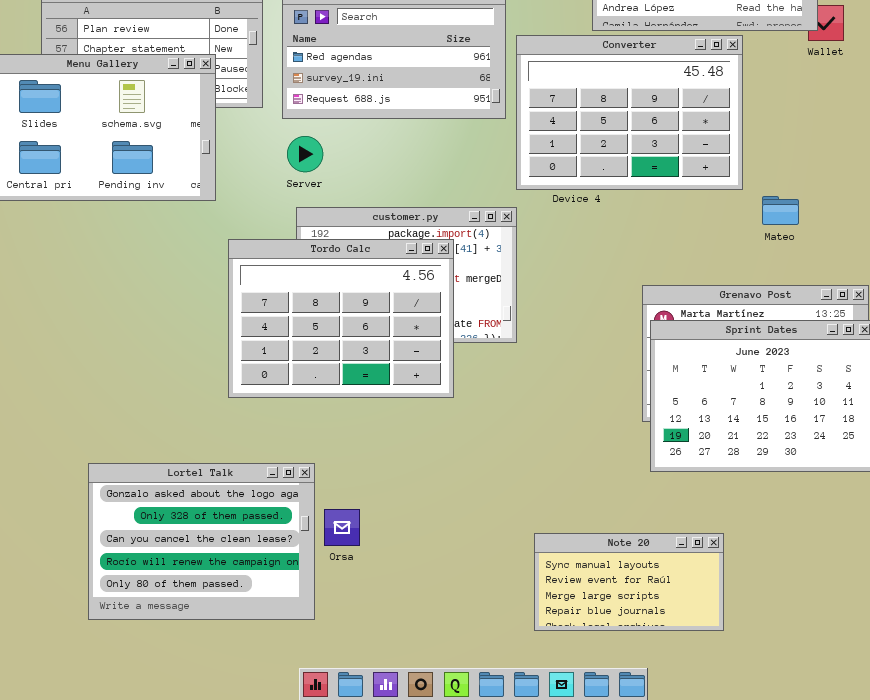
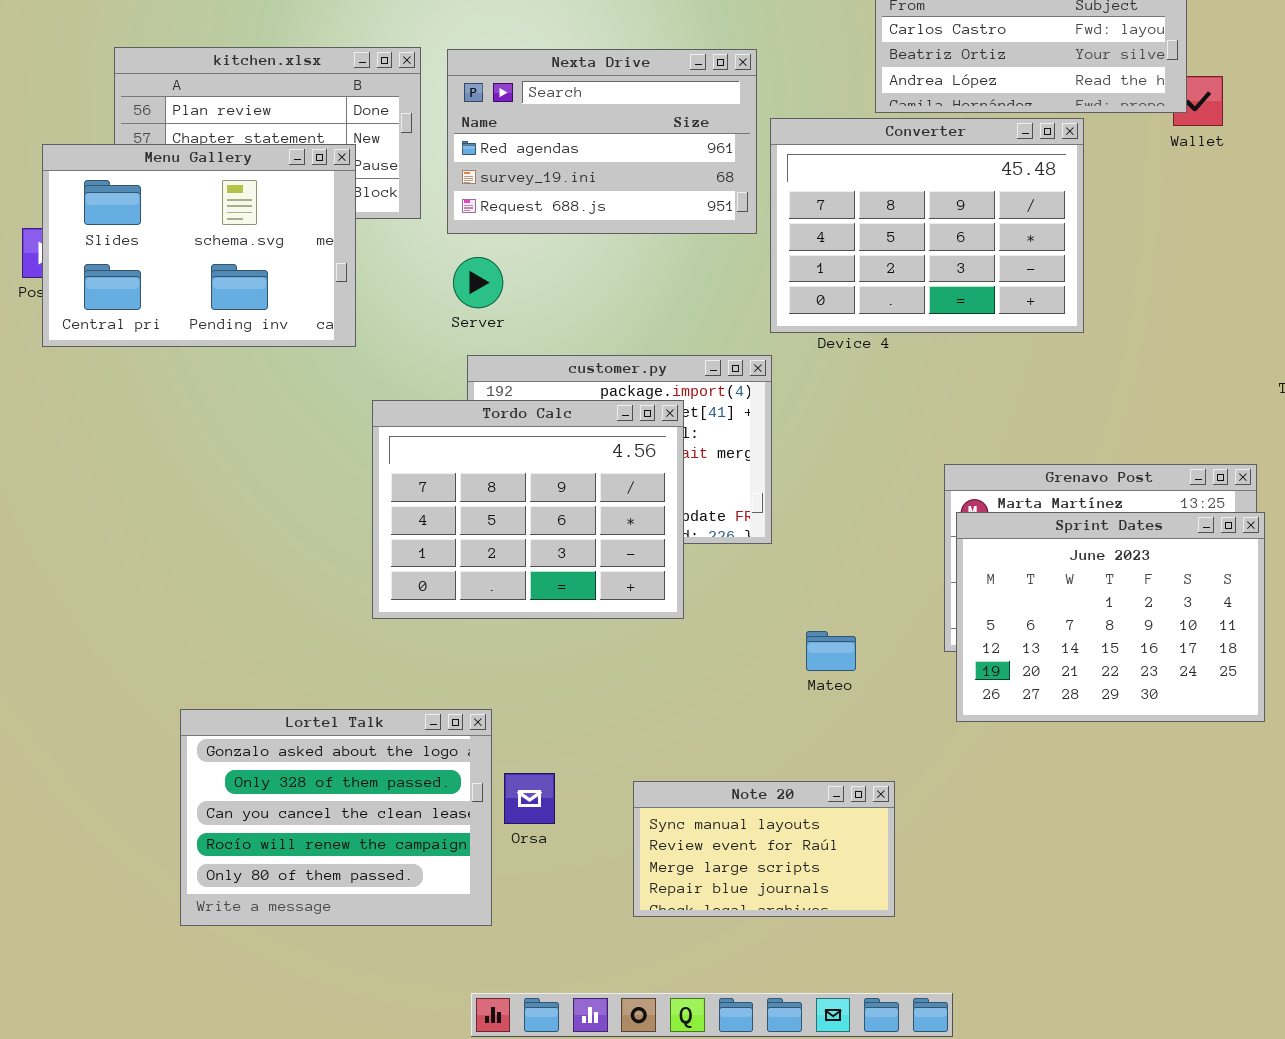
Mateo: [762,196,799,225] -> [806,631,856,671], moved
Note 20: [534,533,724,631] -> [633,781,895,917], moved

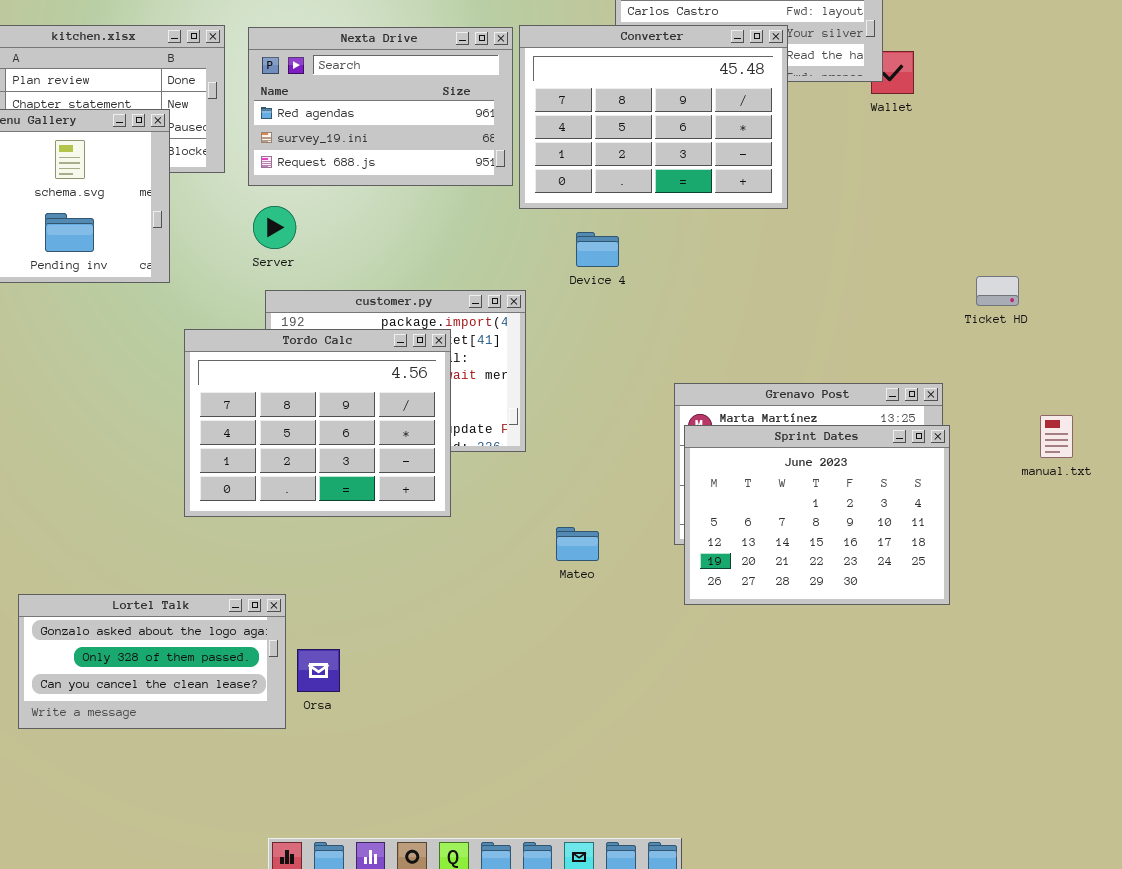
Converter: [770,118,1084,333] -> [519,25,788,209], moved
Lortel Talk: [180,709,492,926] -> [18,594,286,729], resized
Note 20: [633,781,895,917] -> none, closed

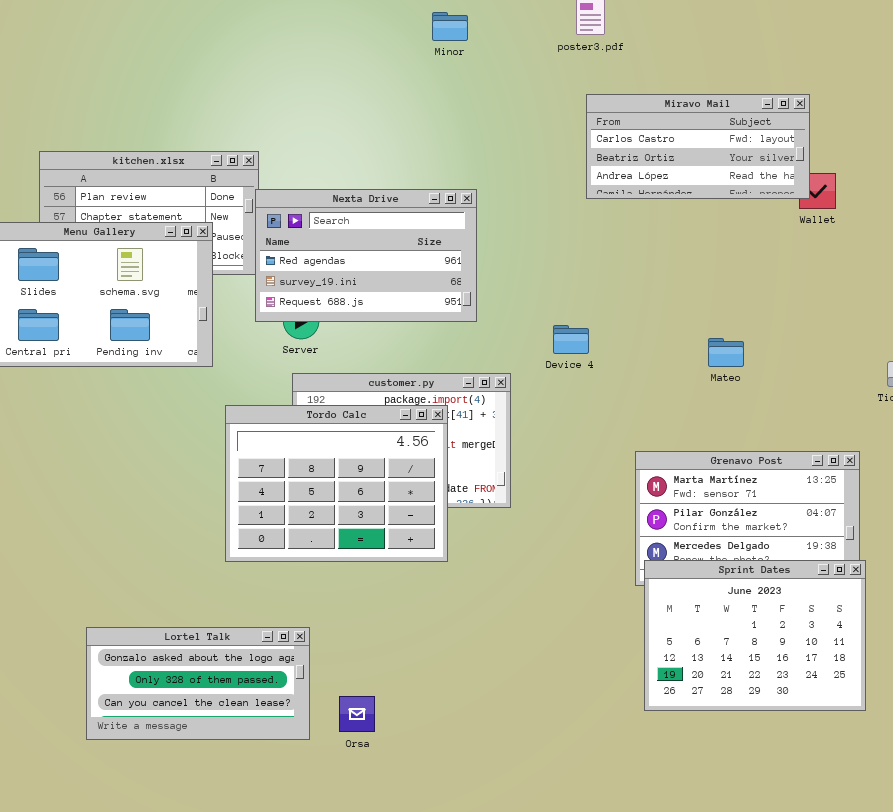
Converter: [519,25,788,209] -> none, closed
Nexta Drive: [248,27,513,186] -> [255,189,477,322], moved
Sprint Dates: [684,425,950,605] -> [644,560,866,711], moved
Mateo: [556,527,599,561] -> [708,338,744,367], moved
Orsa: [297,649,340,692] -> [339,696,375,732], moved

